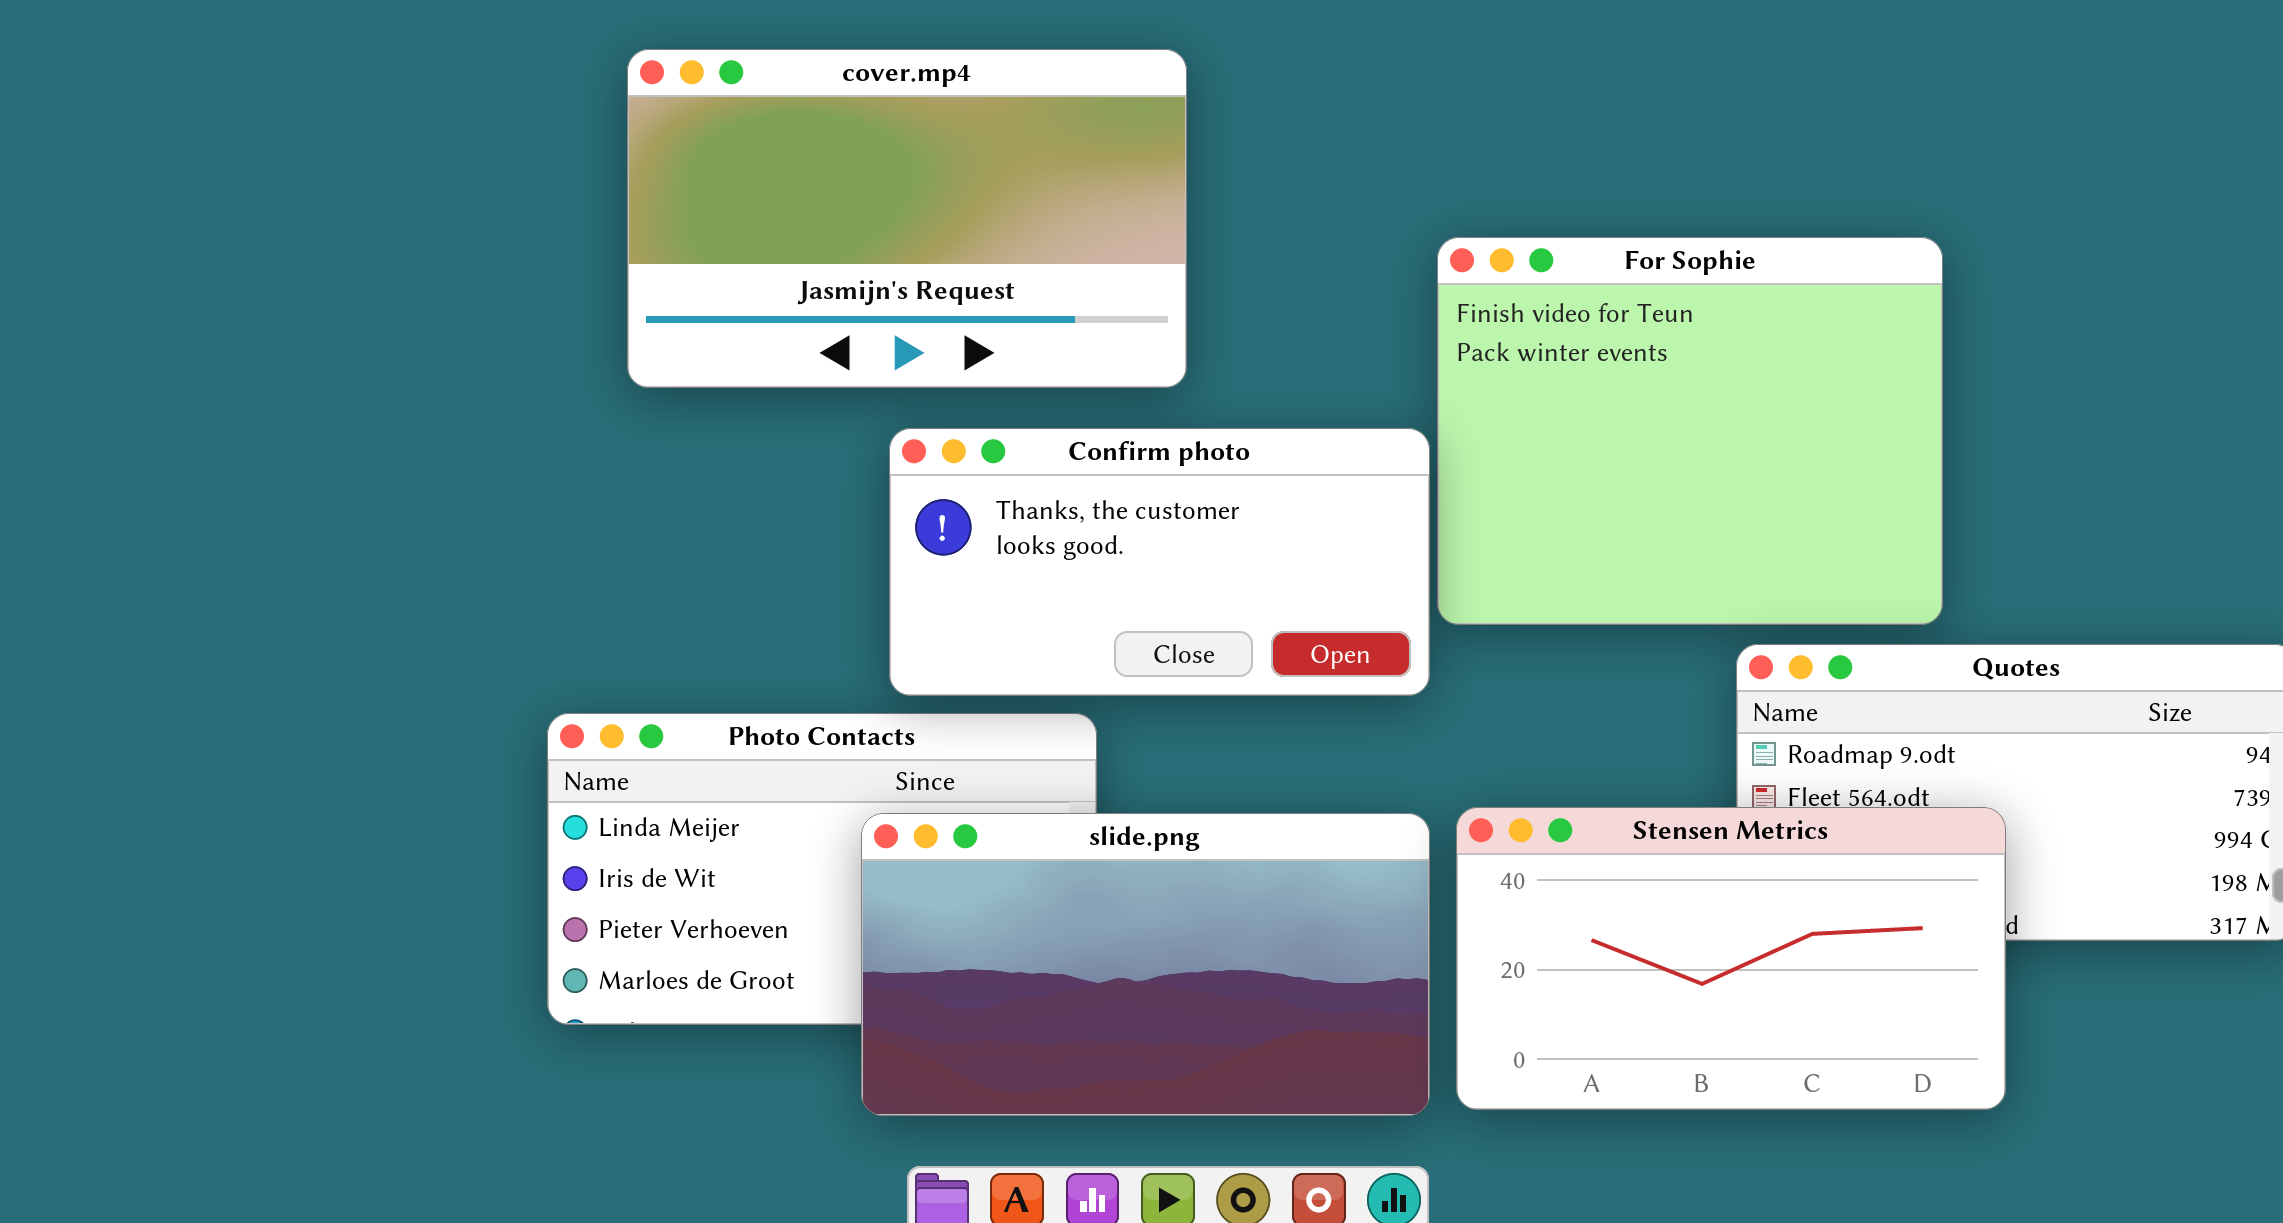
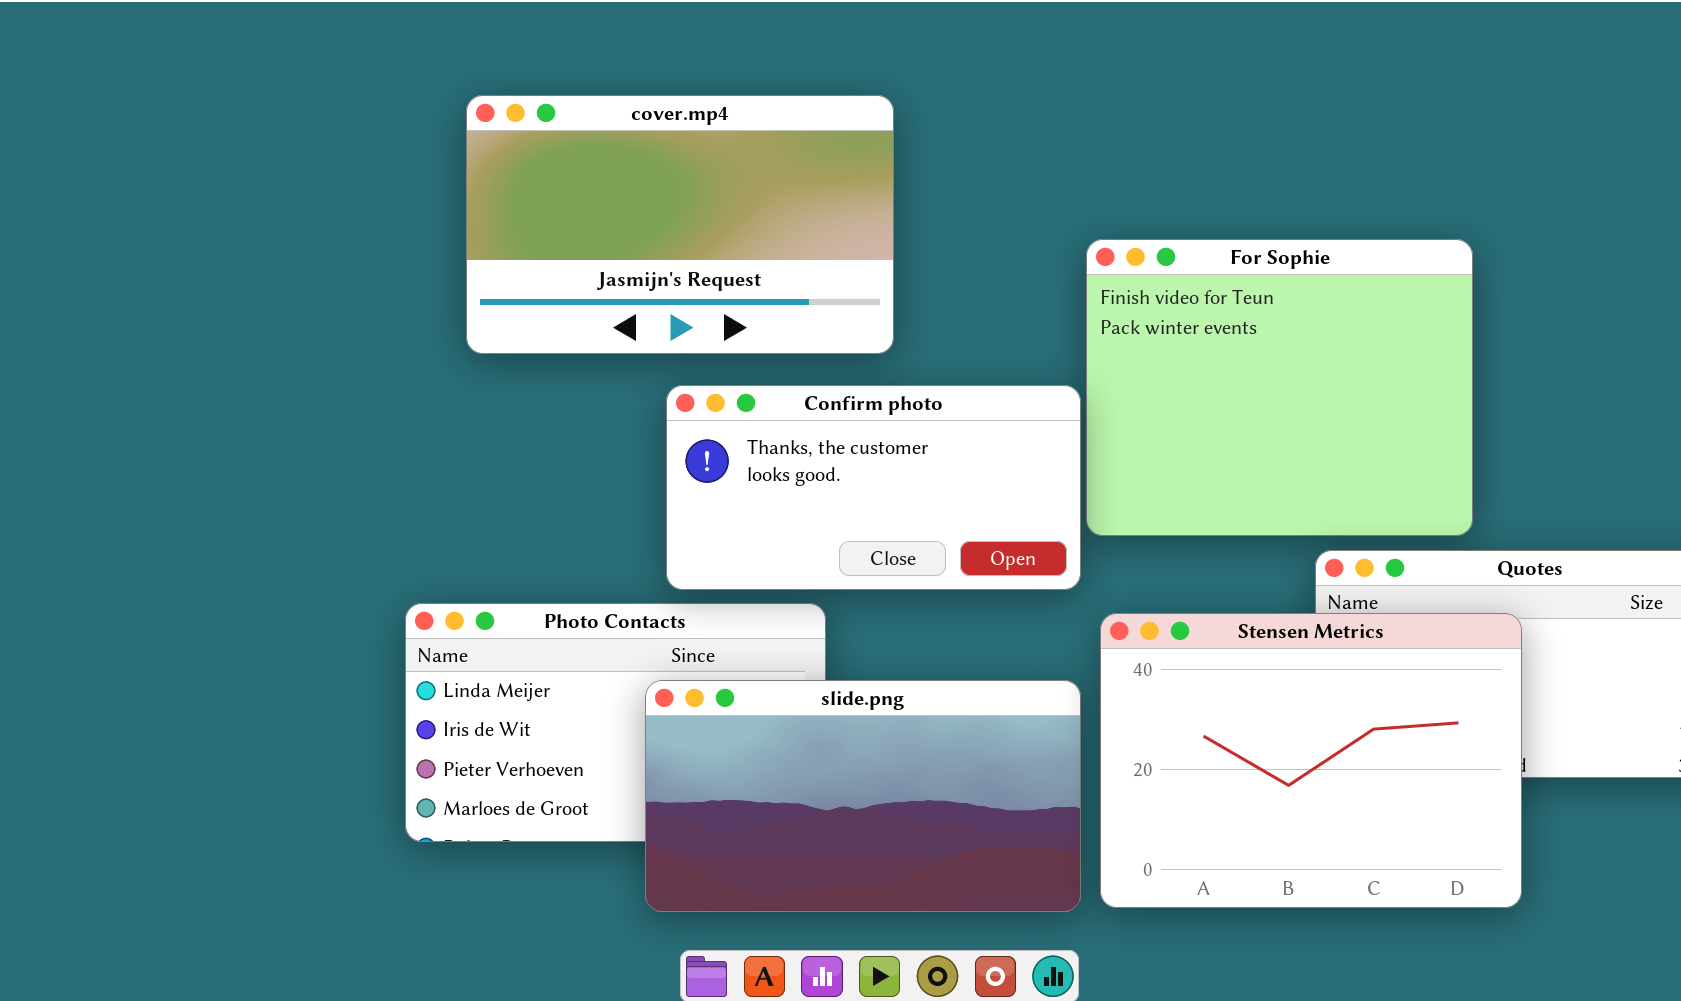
Stensen Metrics: [1456,807,2006,1110] -> [1100,613,1522,908], resized

